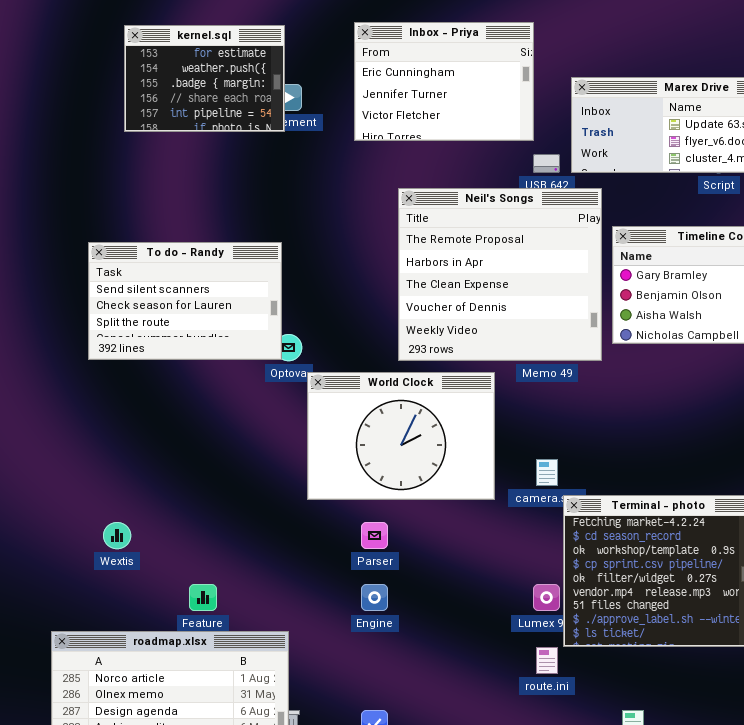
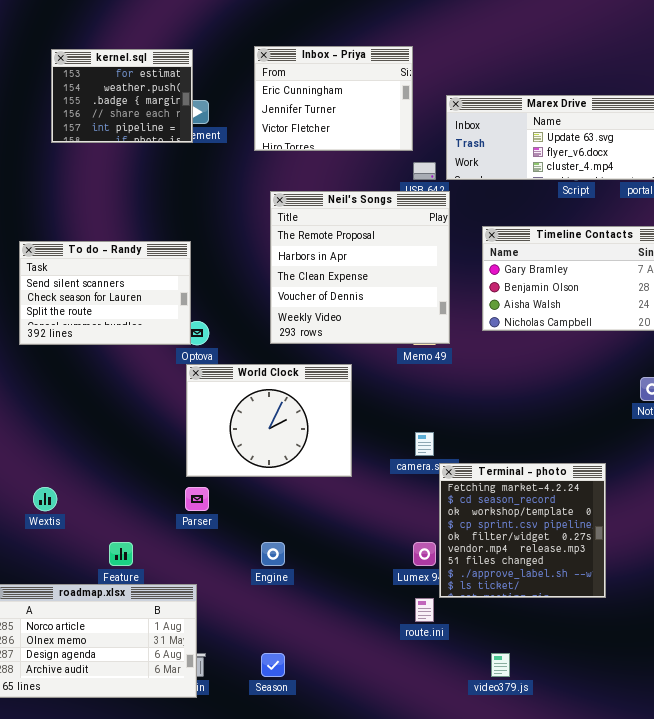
Neil's Songs: [398,188,602,361] -> [270,191,450,344], moved
World Clock: [307,372,495,500] -> [186,364,352,477], moved
Parser: [361,522,388,549] -> [185,487,209,511], moved

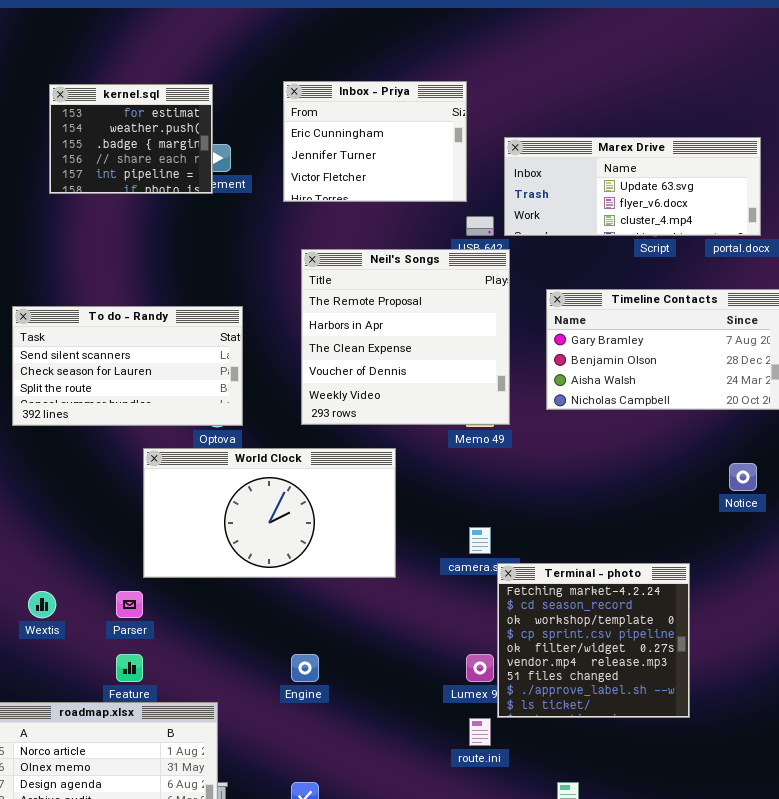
To do - Randy: [19,241,191,345] -> [12,306,243,426], resized
World Clock: [186,364,352,477] -> [143,448,396,578], resized
Parser: [185,487,209,511] -> [116,591,143,618], moved

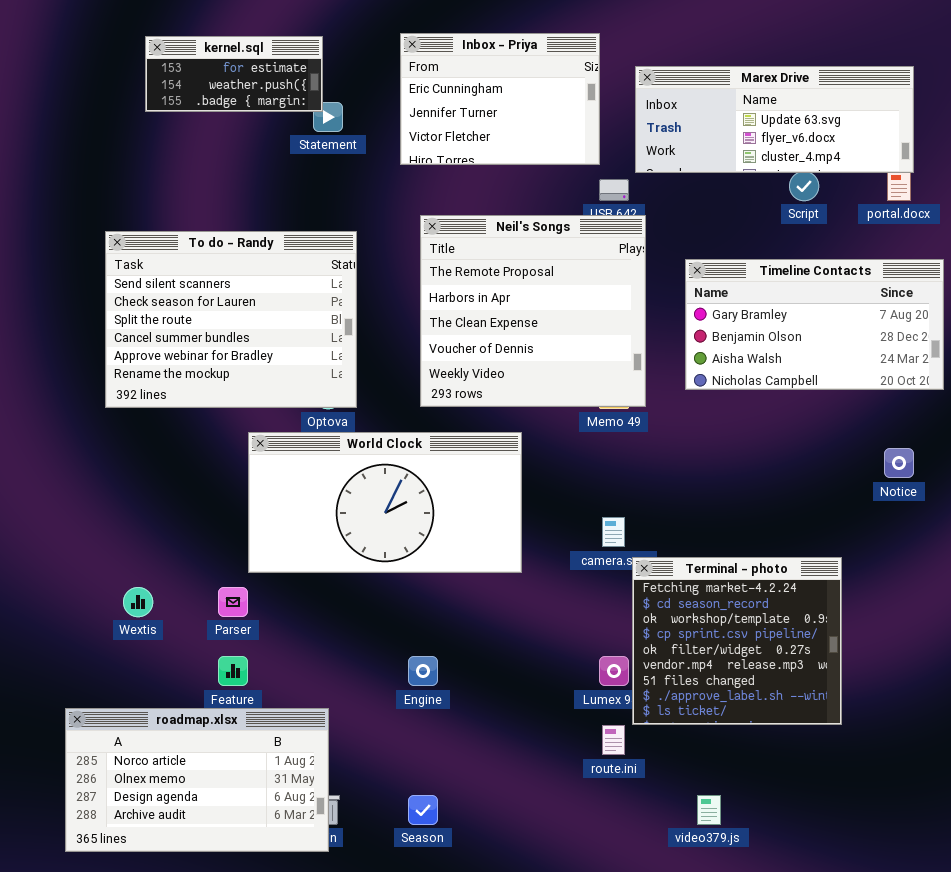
kernel.sql: [49,84,213,194] -> [145,36,323,112], resized
Marex Drive: [504,137,761,236] -> [635,66,914,173], moved
To do - Randy: [12,306,243,426] -> [105,231,357,408], resized

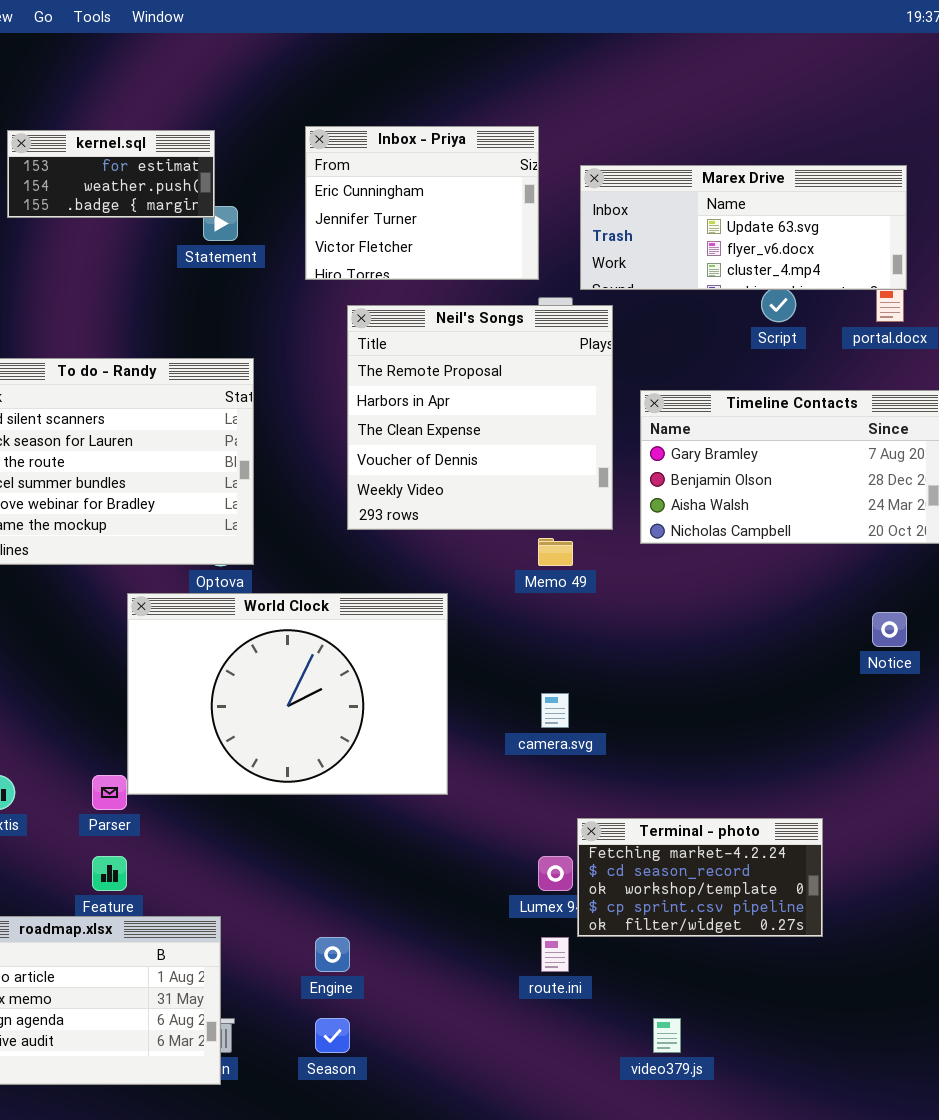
Neil's Songs: [420,215,646,407] -> [347,305,613,530], moved
World Clock: [248,432,522,573] -> [127,593,448,795], resized
Terminal - photo: [632,557,842,725] -> [577,818,823,937], resized
Engine: [408,656,438,686] -> [315,937,350,972], moved

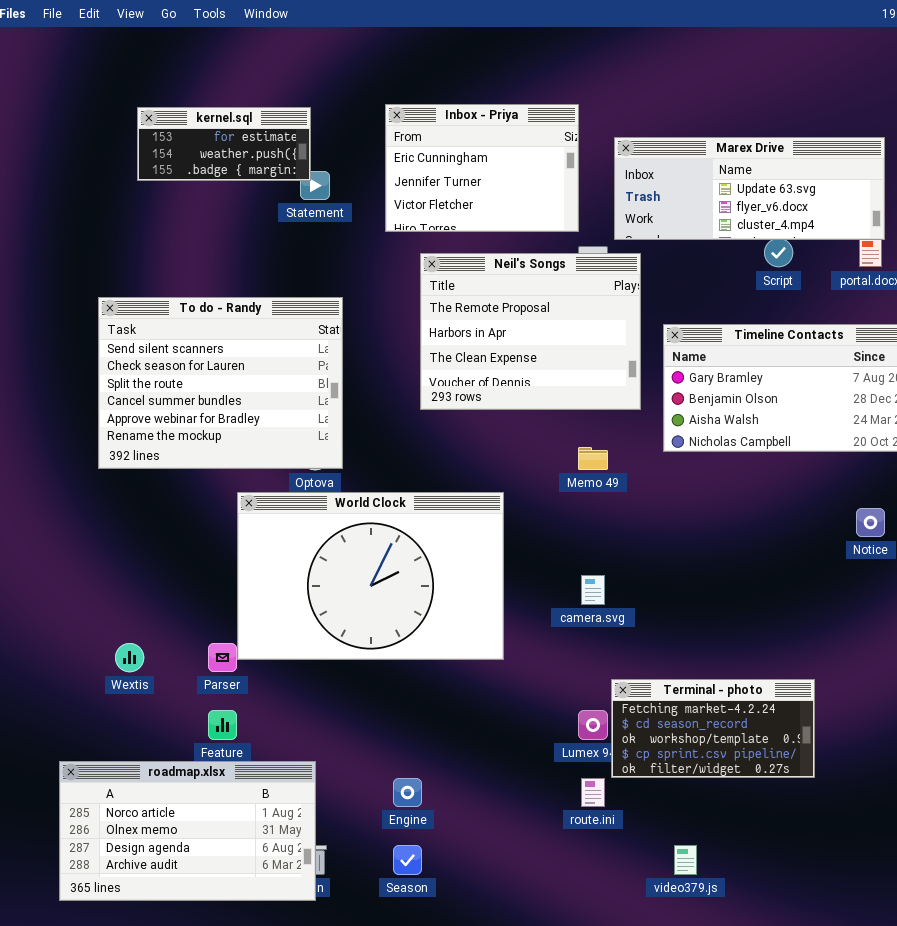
Neil's Songs: [347,305,613,530] -> [420,253,641,410], resized

